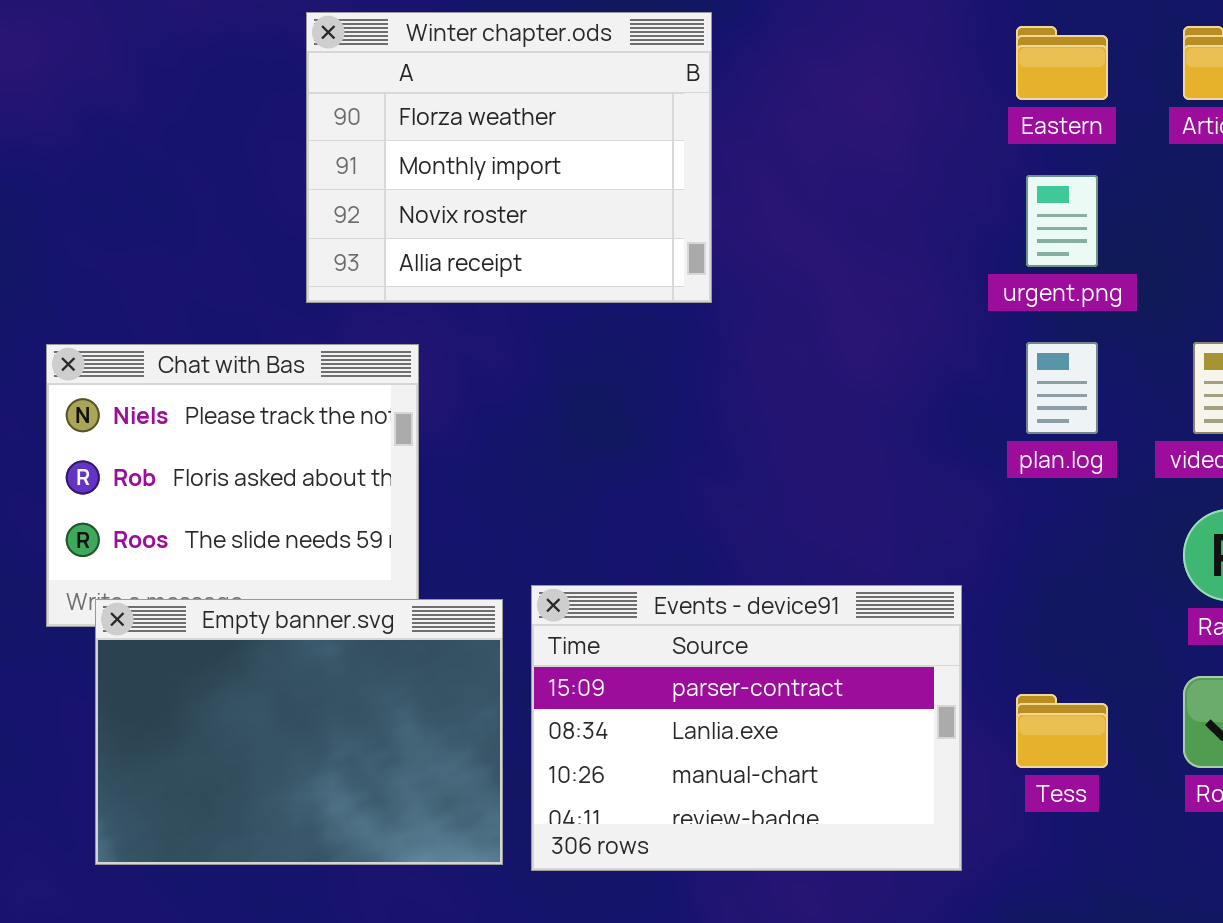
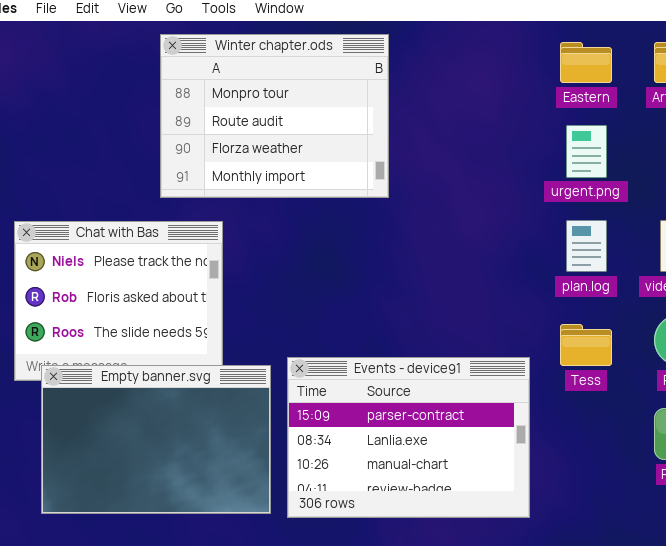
Winter chapter.ods: [306,12,712,303] -> [160,34,389,198], scrolled up 2 rows
Tess: [1016,694,1108,768] -> [560,324,612,366], moved

